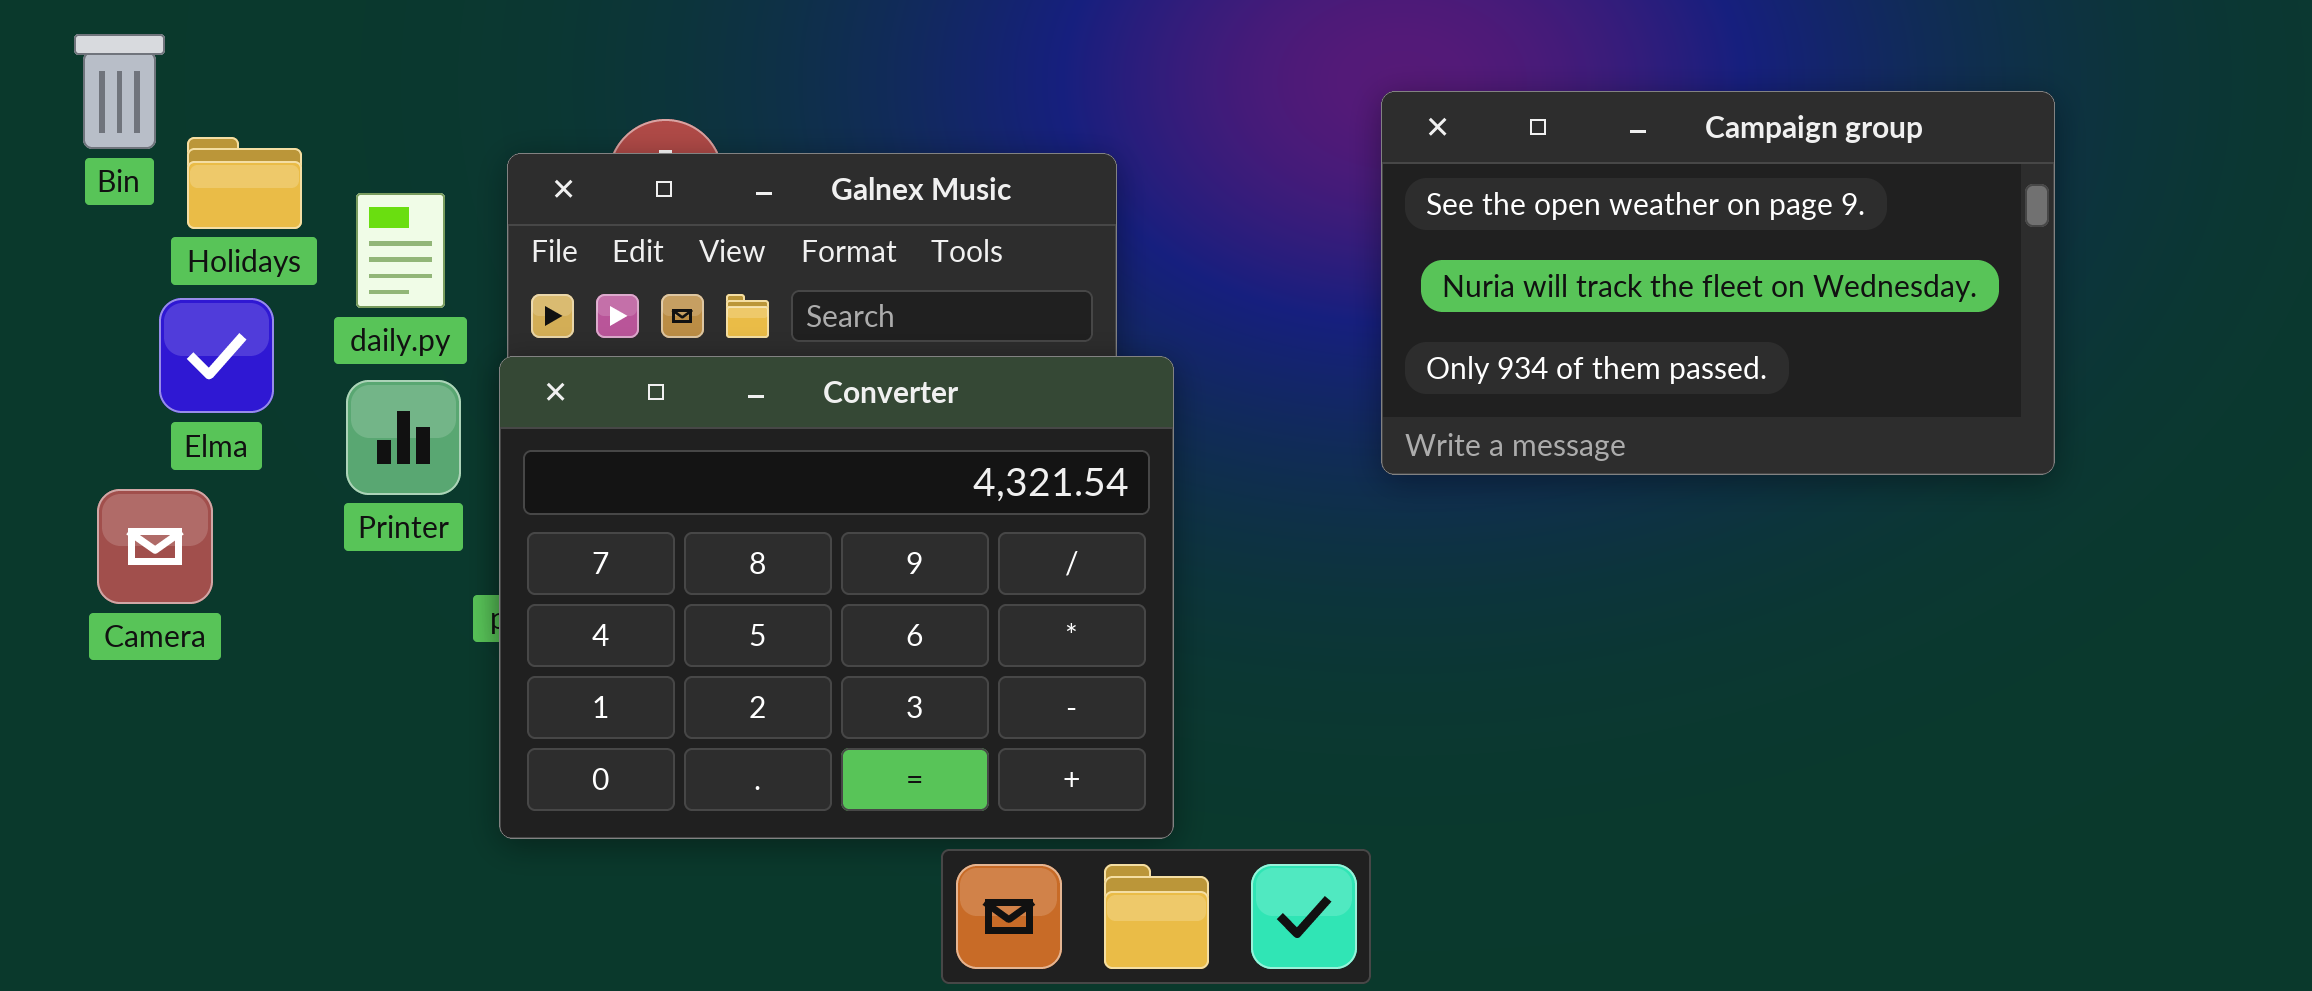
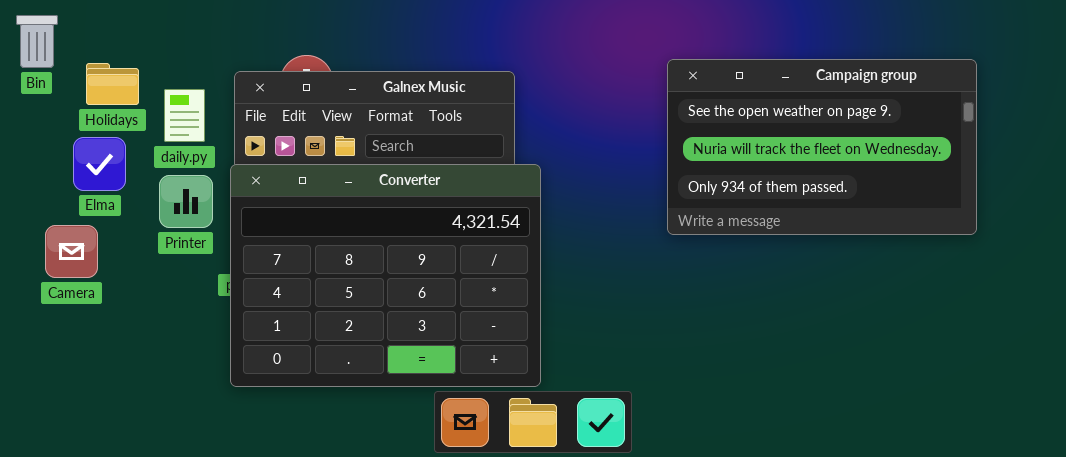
Bin: [74,34,165,149] -> [16,15,58,68], moved
Campaign group: [1381,91,2055,475] -> [667,59,977,235], moved

